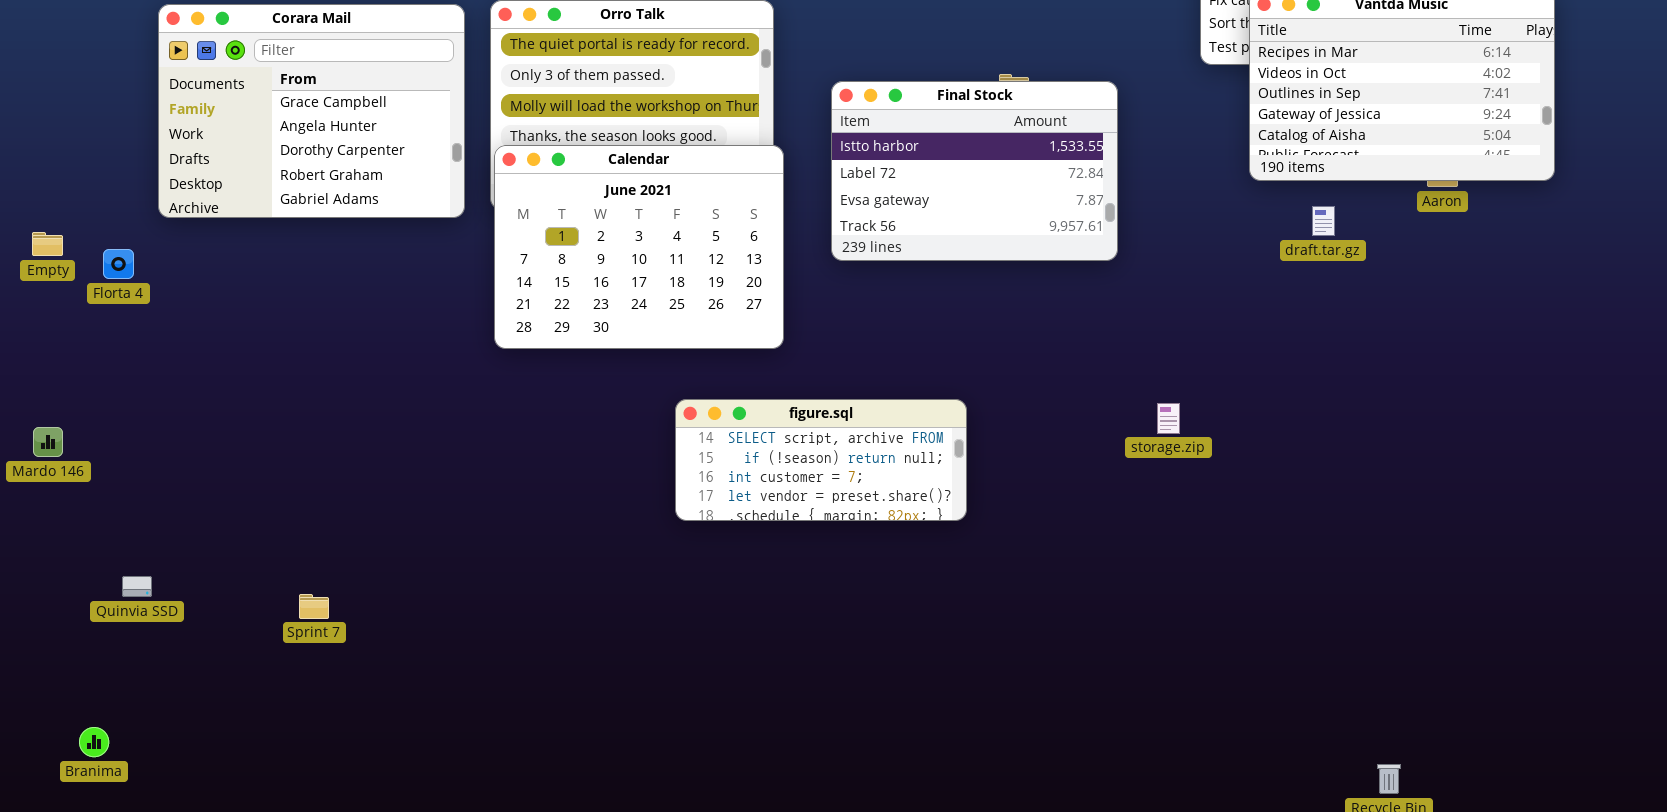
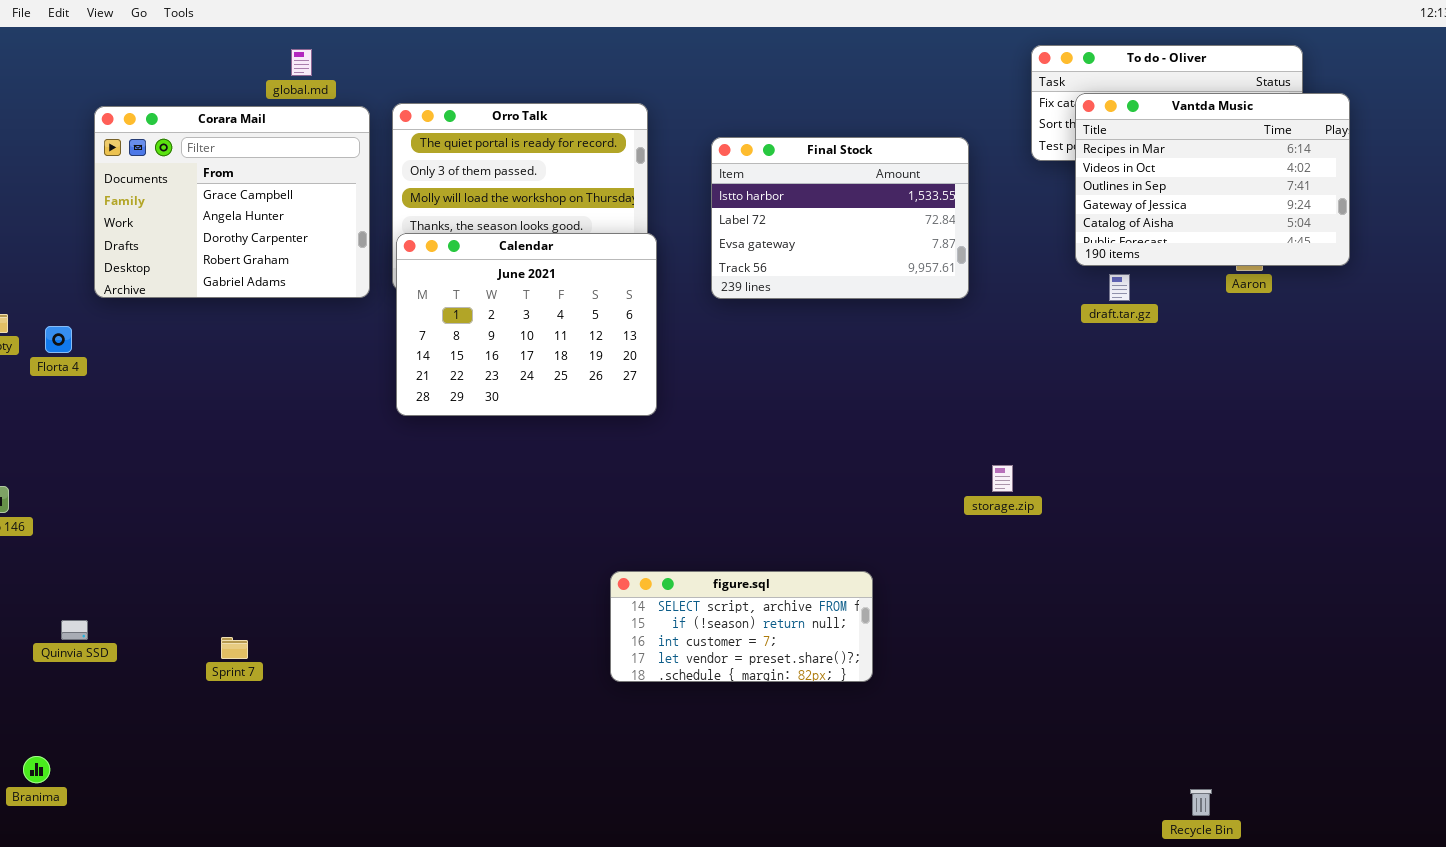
Final Stock: [831,81,1118,261] -> [711,137,969,299], moved
draft.tar.gz: [1312,206,1335,236] -> [1109,274,1130,301], moved
figure.sql: [675,399,967,521] -> [610,571,873,682], moved

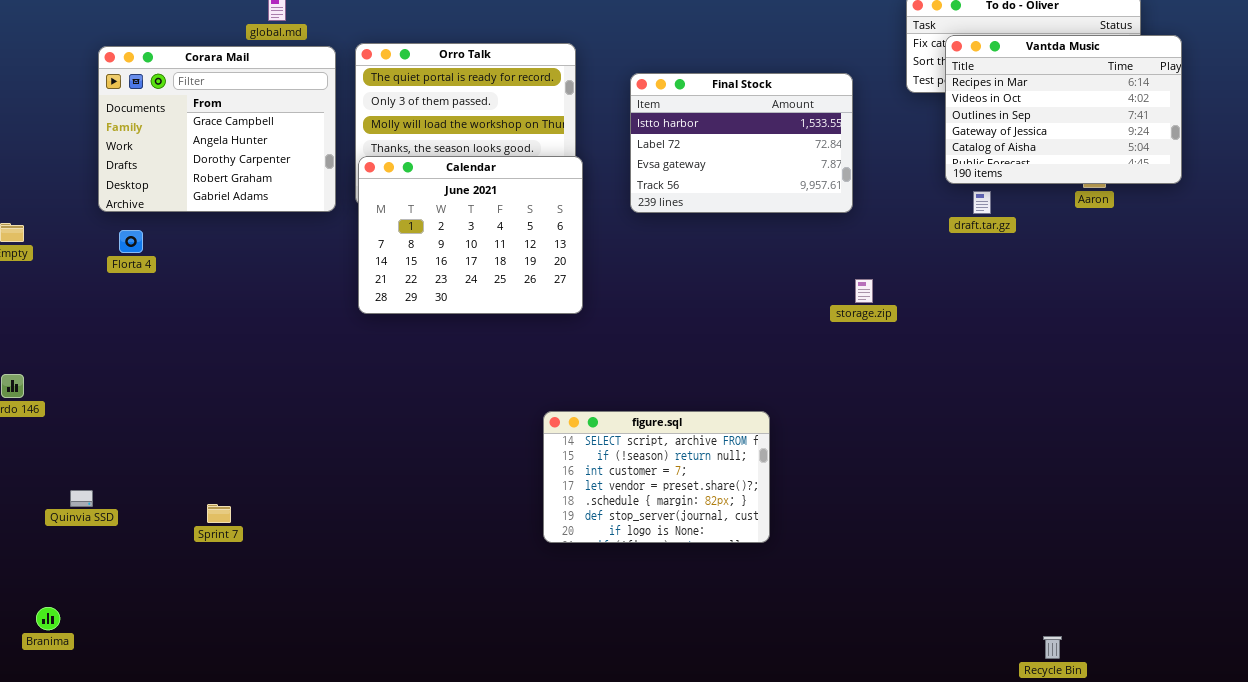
Florta 4: [45,326,72,353] -> [119,230,143,253], moved
storage.zip: [992,465,1013,492] -> [855,279,873,303], moved
figure.sql: [610,571,873,682] -> [543,411,770,543], resized

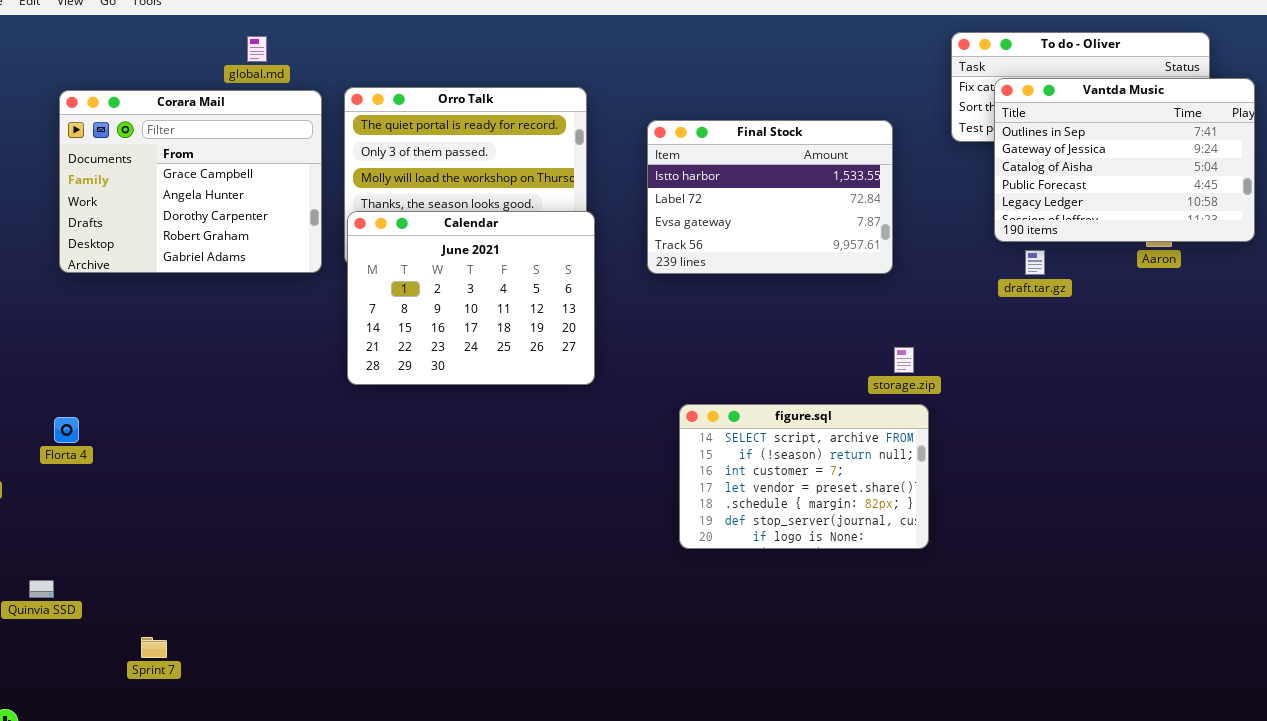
Vantda Music: [945,35,1182,184] -> [994,78,1255,242], scrolled down 2 rows
Florta 4: [119,230,143,253] -> [54,417,79,443], moved
figure.sql: [543,411,770,543] -> [679,404,929,549], moved
Sprint 7: [207,504,231,523] -> [141,637,167,658], moved

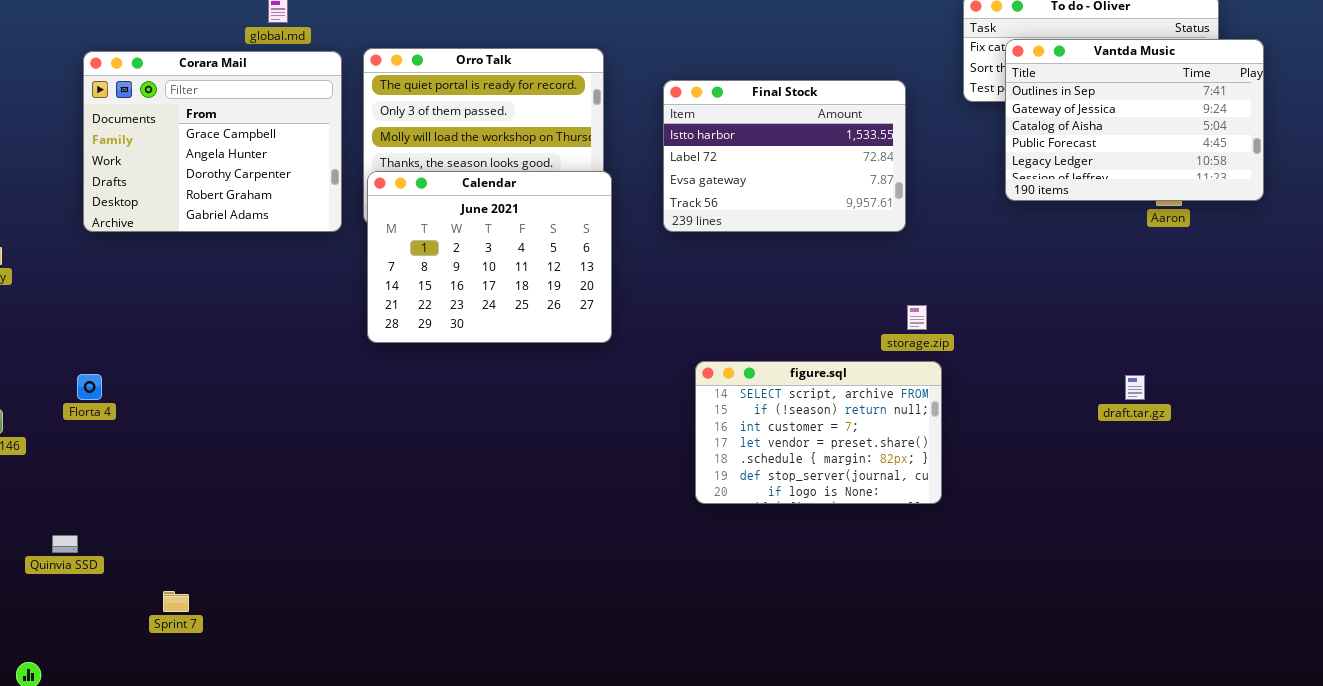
draft.tar.gz: [1025,250,1045,275] -> [1125,375,1145,400], moved

